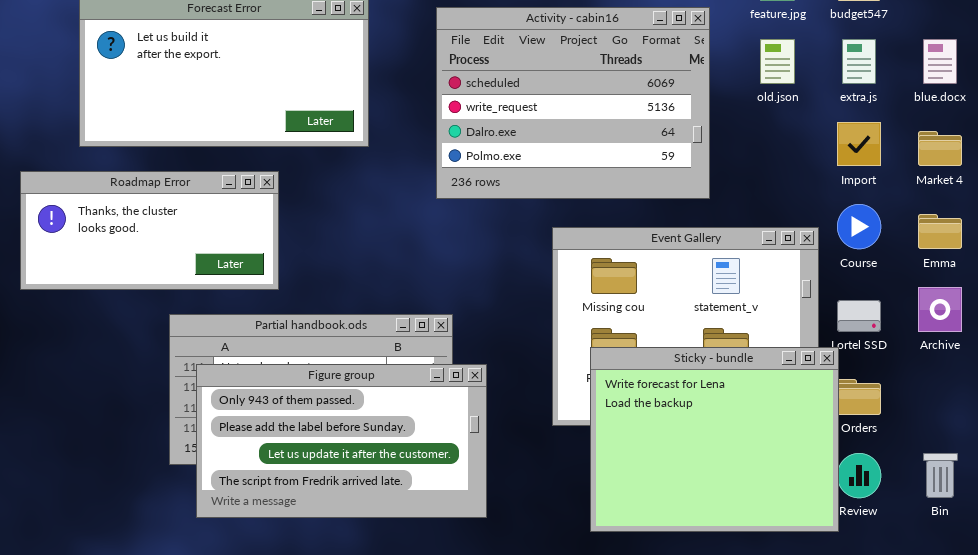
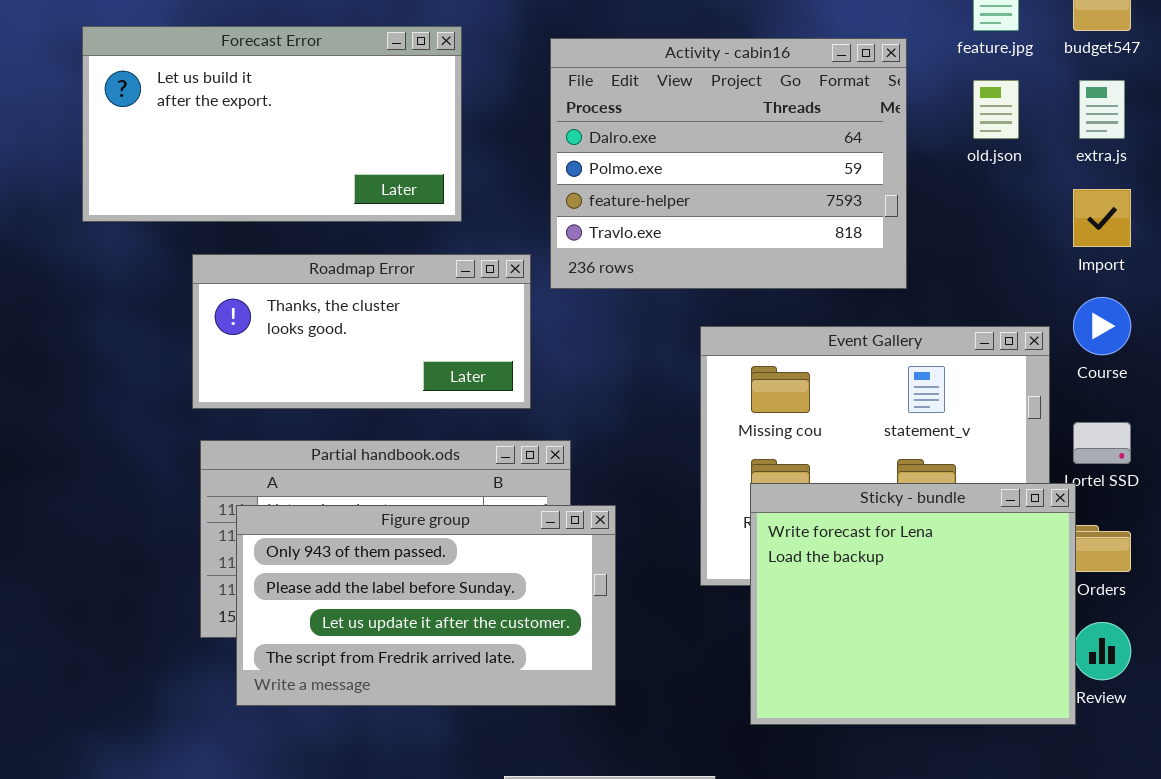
Activity - cabin16: [436,7,710,199] -> [550,38,907,289], scrolled down 2 rows
Roadmap Error: [20,171,279,290] -> [192,254,531,409], moved

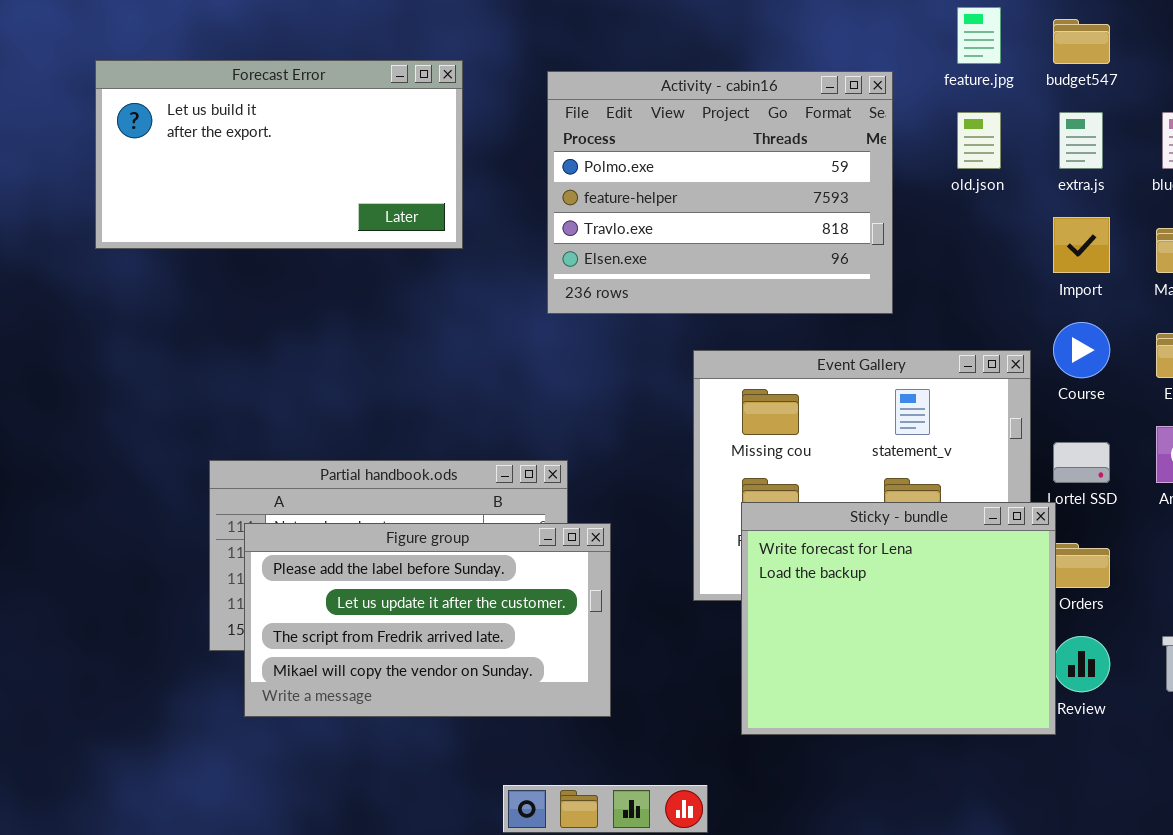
Activity - cabin16: [550,38,907,289] -> [547,71,893,314], scrolled down 1 row
Roadmap Error: [192,254,531,409] -> none, closed
Figure group: [236,505,616,706] -> [244,523,611,717], scrolled down 1 row

